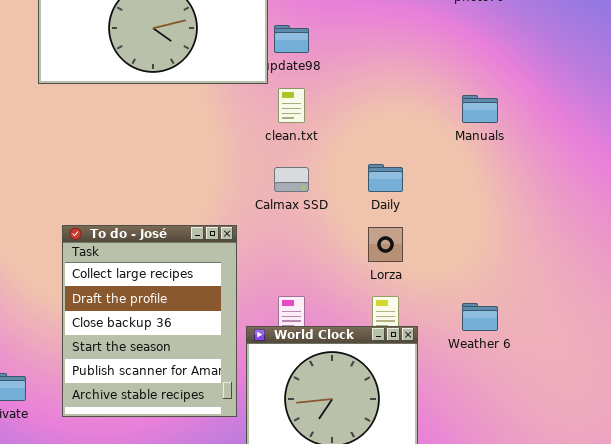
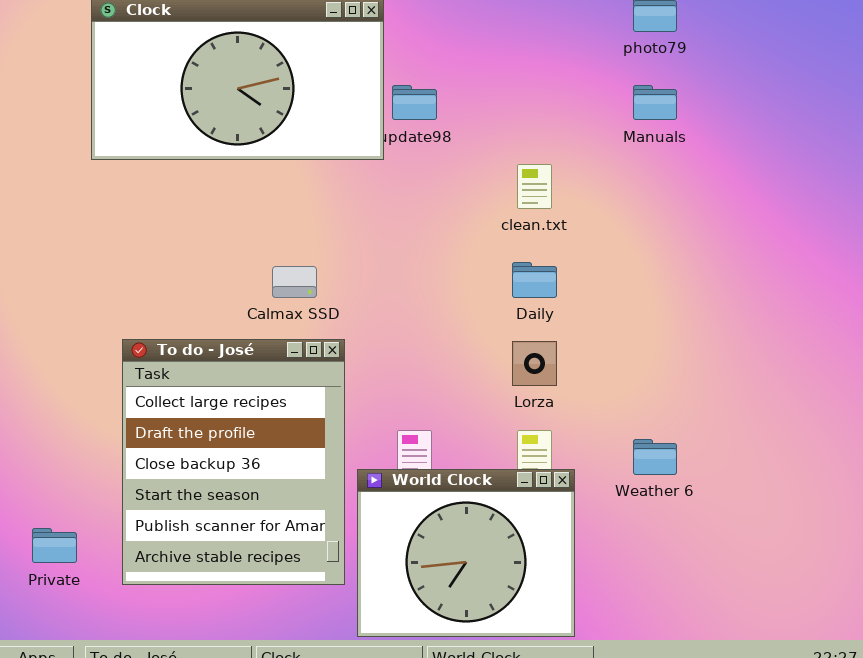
clean.txt: [278,88,305,123] -> [517,164,552,209], moved
Manuals: [462,95,498,123] -> [633,85,677,120], moved
Calmax SSD: [274,167,309,192] -> [272,266,317,298], moved

